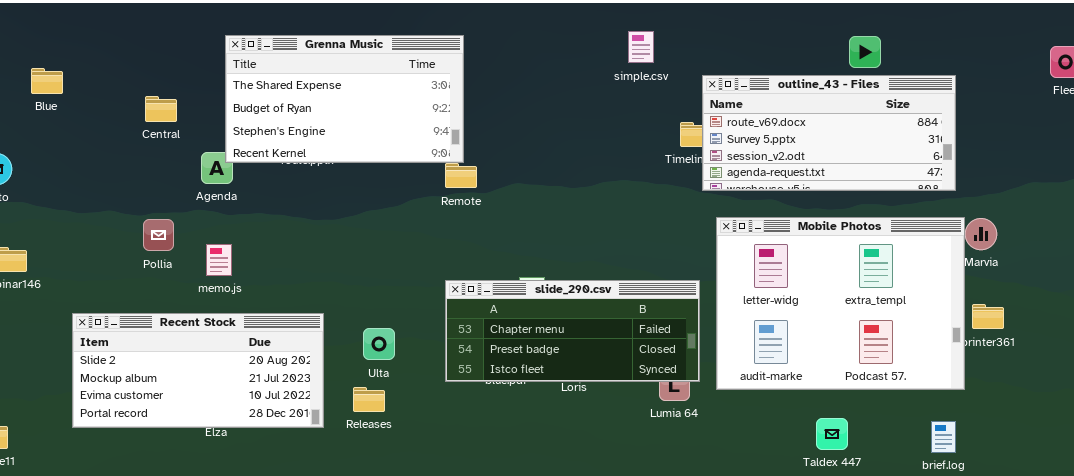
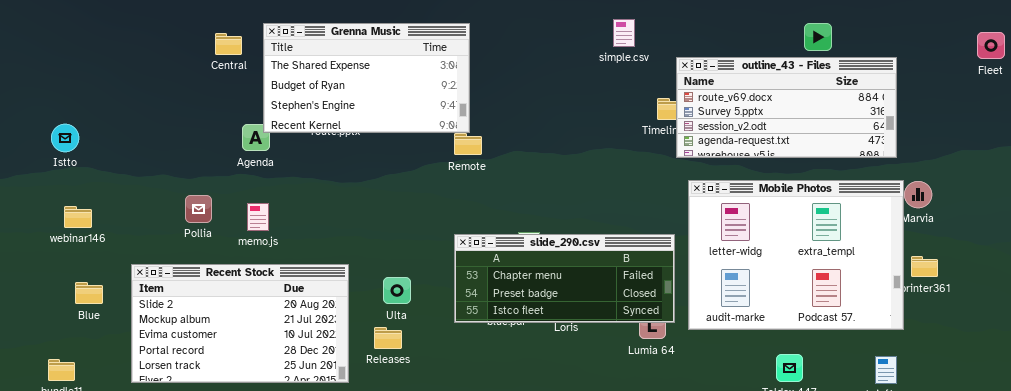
Blue: [31,68,63,94] -> [75,282,103,304], moved
Central: [145,96,177,122] -> [215,33,242,55], moved
Pollia: [143,219,174,251] -> [185,195,212,223], moved
Recent Stock: [72,313,324,428] -> [131,264,349,383], resized

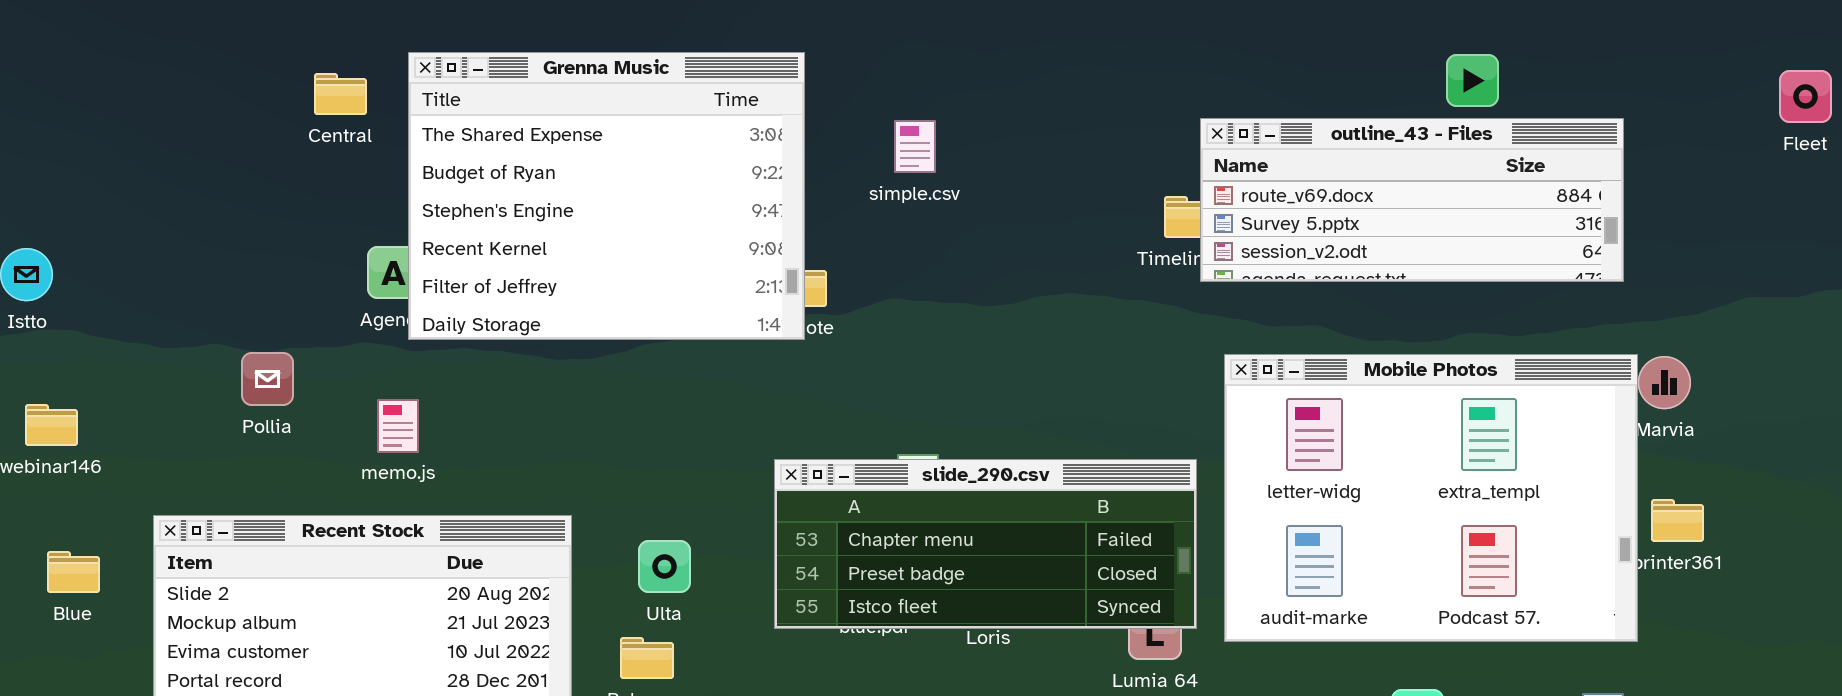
simple.csv: [613,19,635,47] -> [894,120,936,173], moved
Grenna Music: [263,23,470,133] -> [408,52,805,340], resized
outline_43 - Files: [676,57,897,158] -> [1200,118,1624,282], resized
Pollia: [185,195,212,223] -> [241,352,294,406], moved

